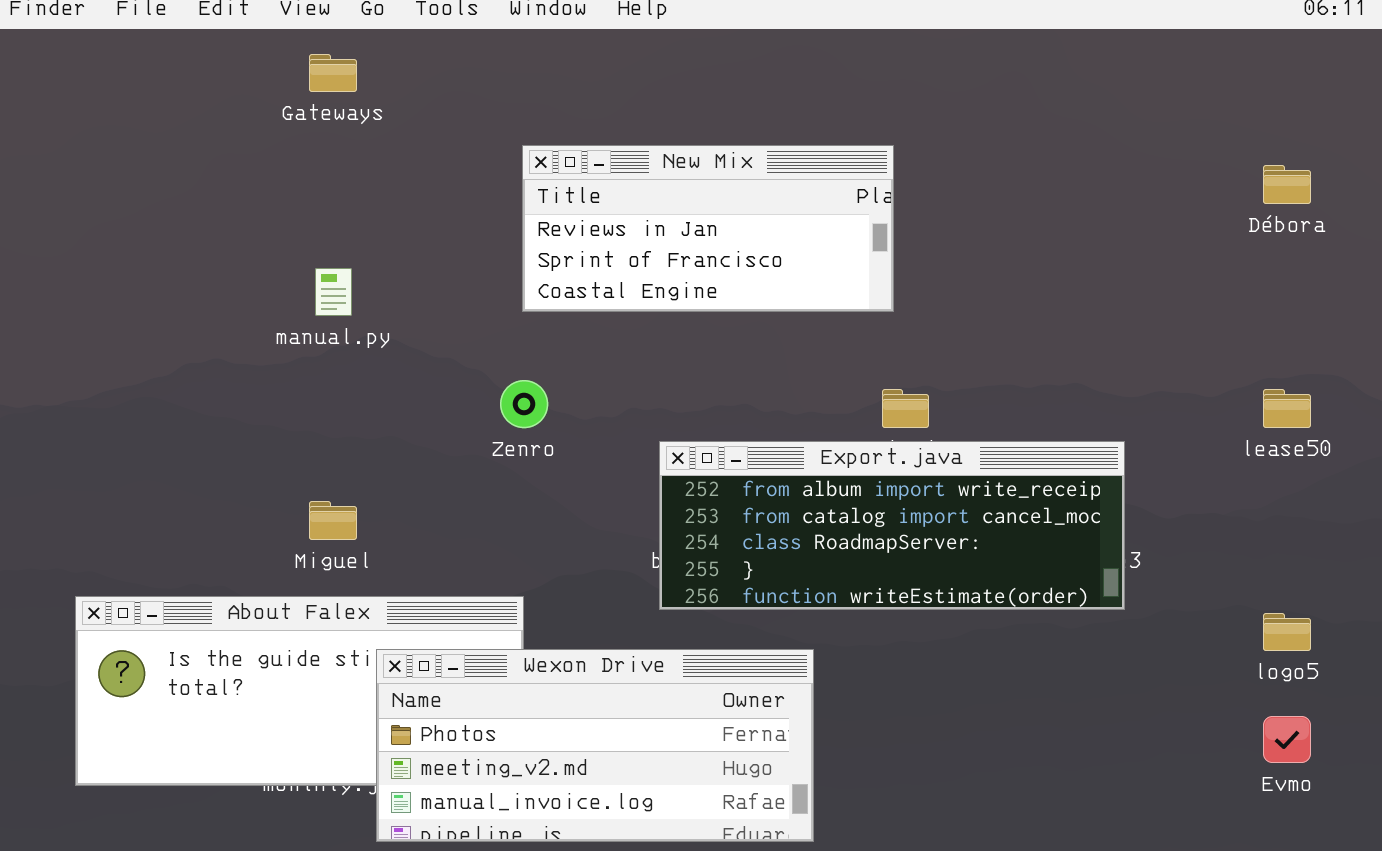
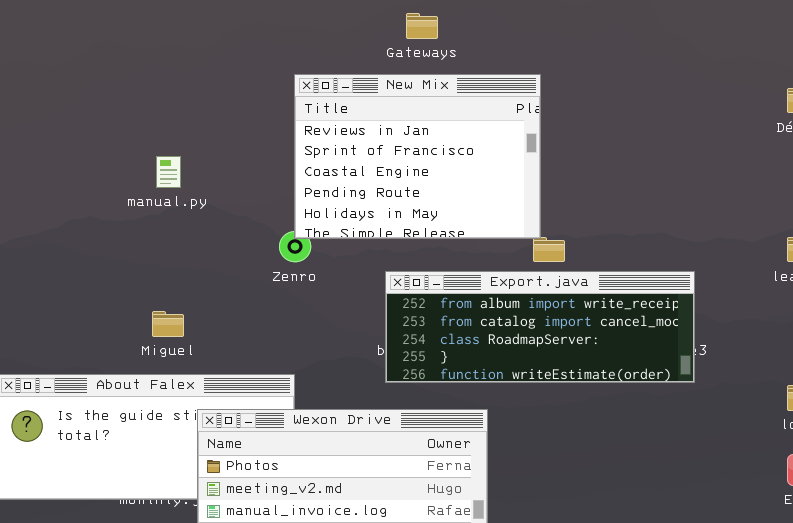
Gateways: [309,54,357,92] -> [406,13,438,39], moved
New Mix: [522,145,894,312] -> [294,74,541,239], resized

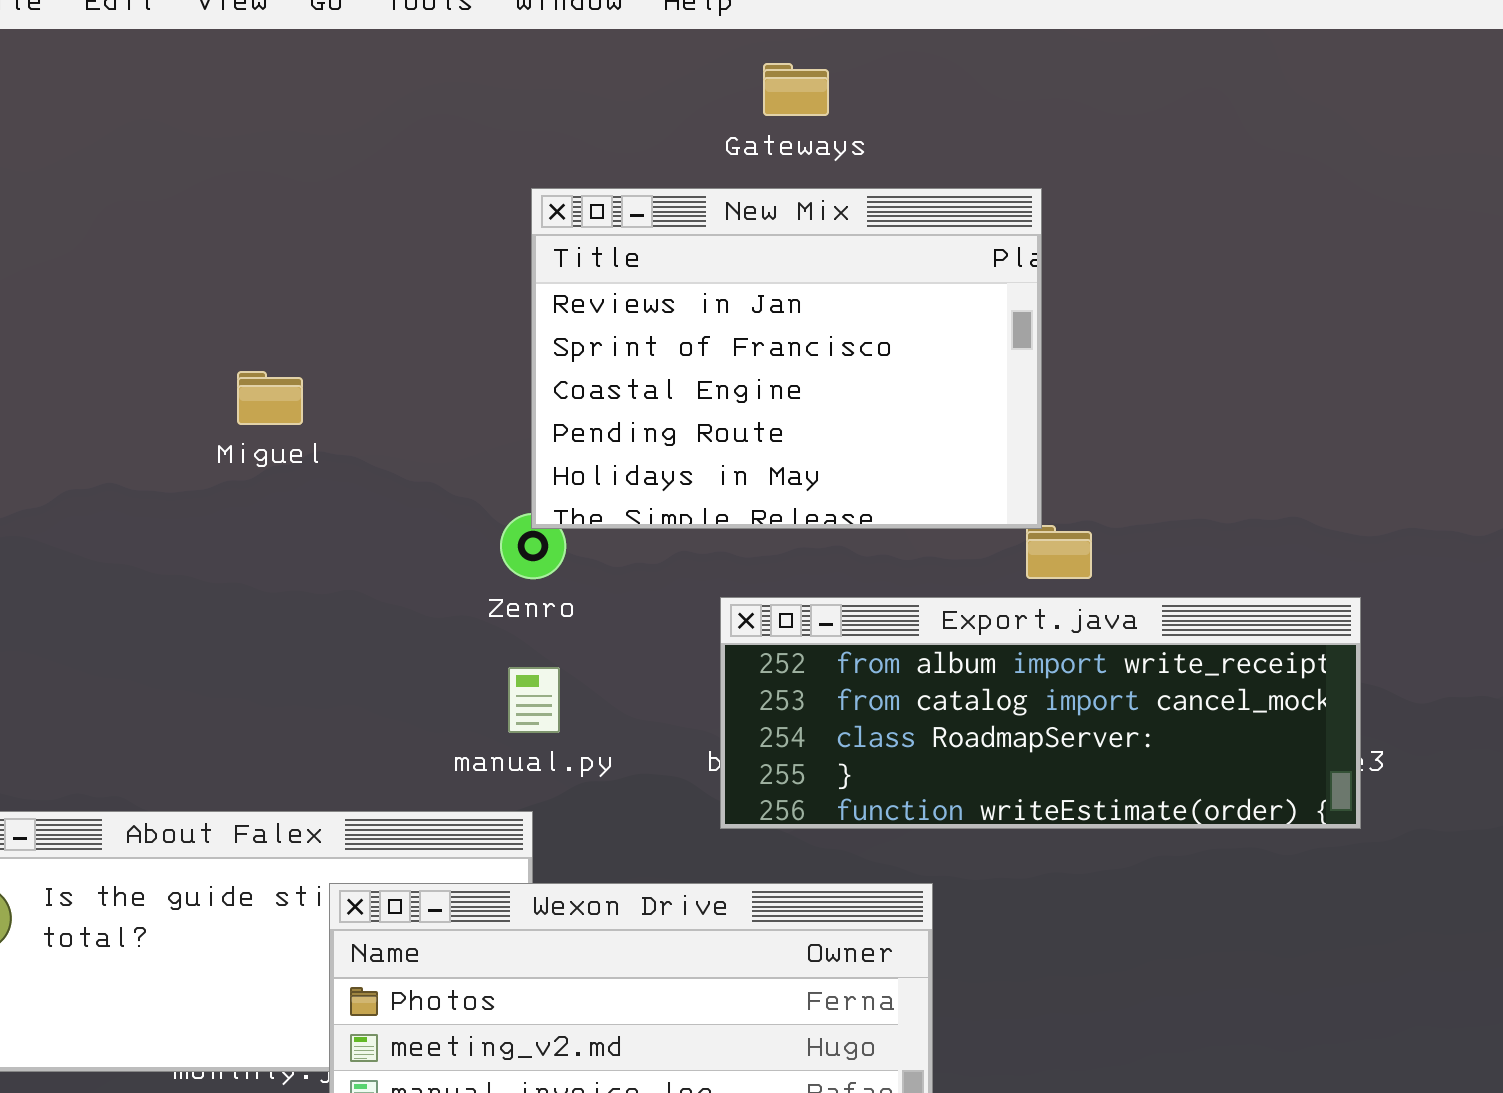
manual.py: [156,156,181,188] -> [508,667,560,733], moved
Miguel: [152,311,184,337] -> [237,371,303,425], moved

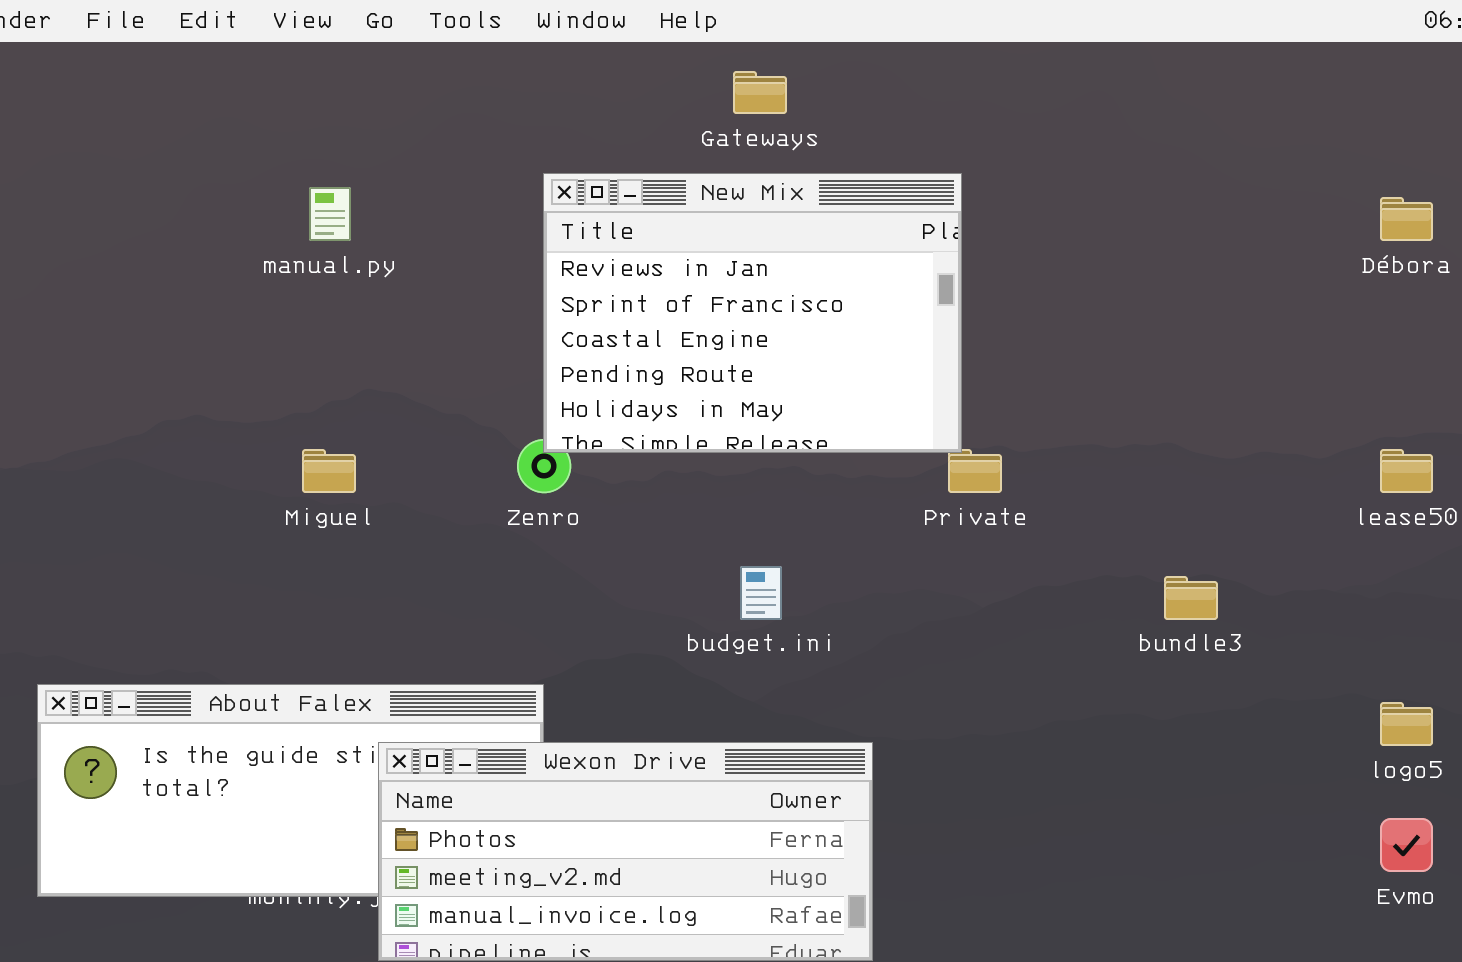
Miguel: [237,371,303,425] -> [302,449,356,493], moved
Export.java: [720,597,1361,829] -> none, closed
manual.py: [508,667,560,733] -> [309,187,351,241], moved

